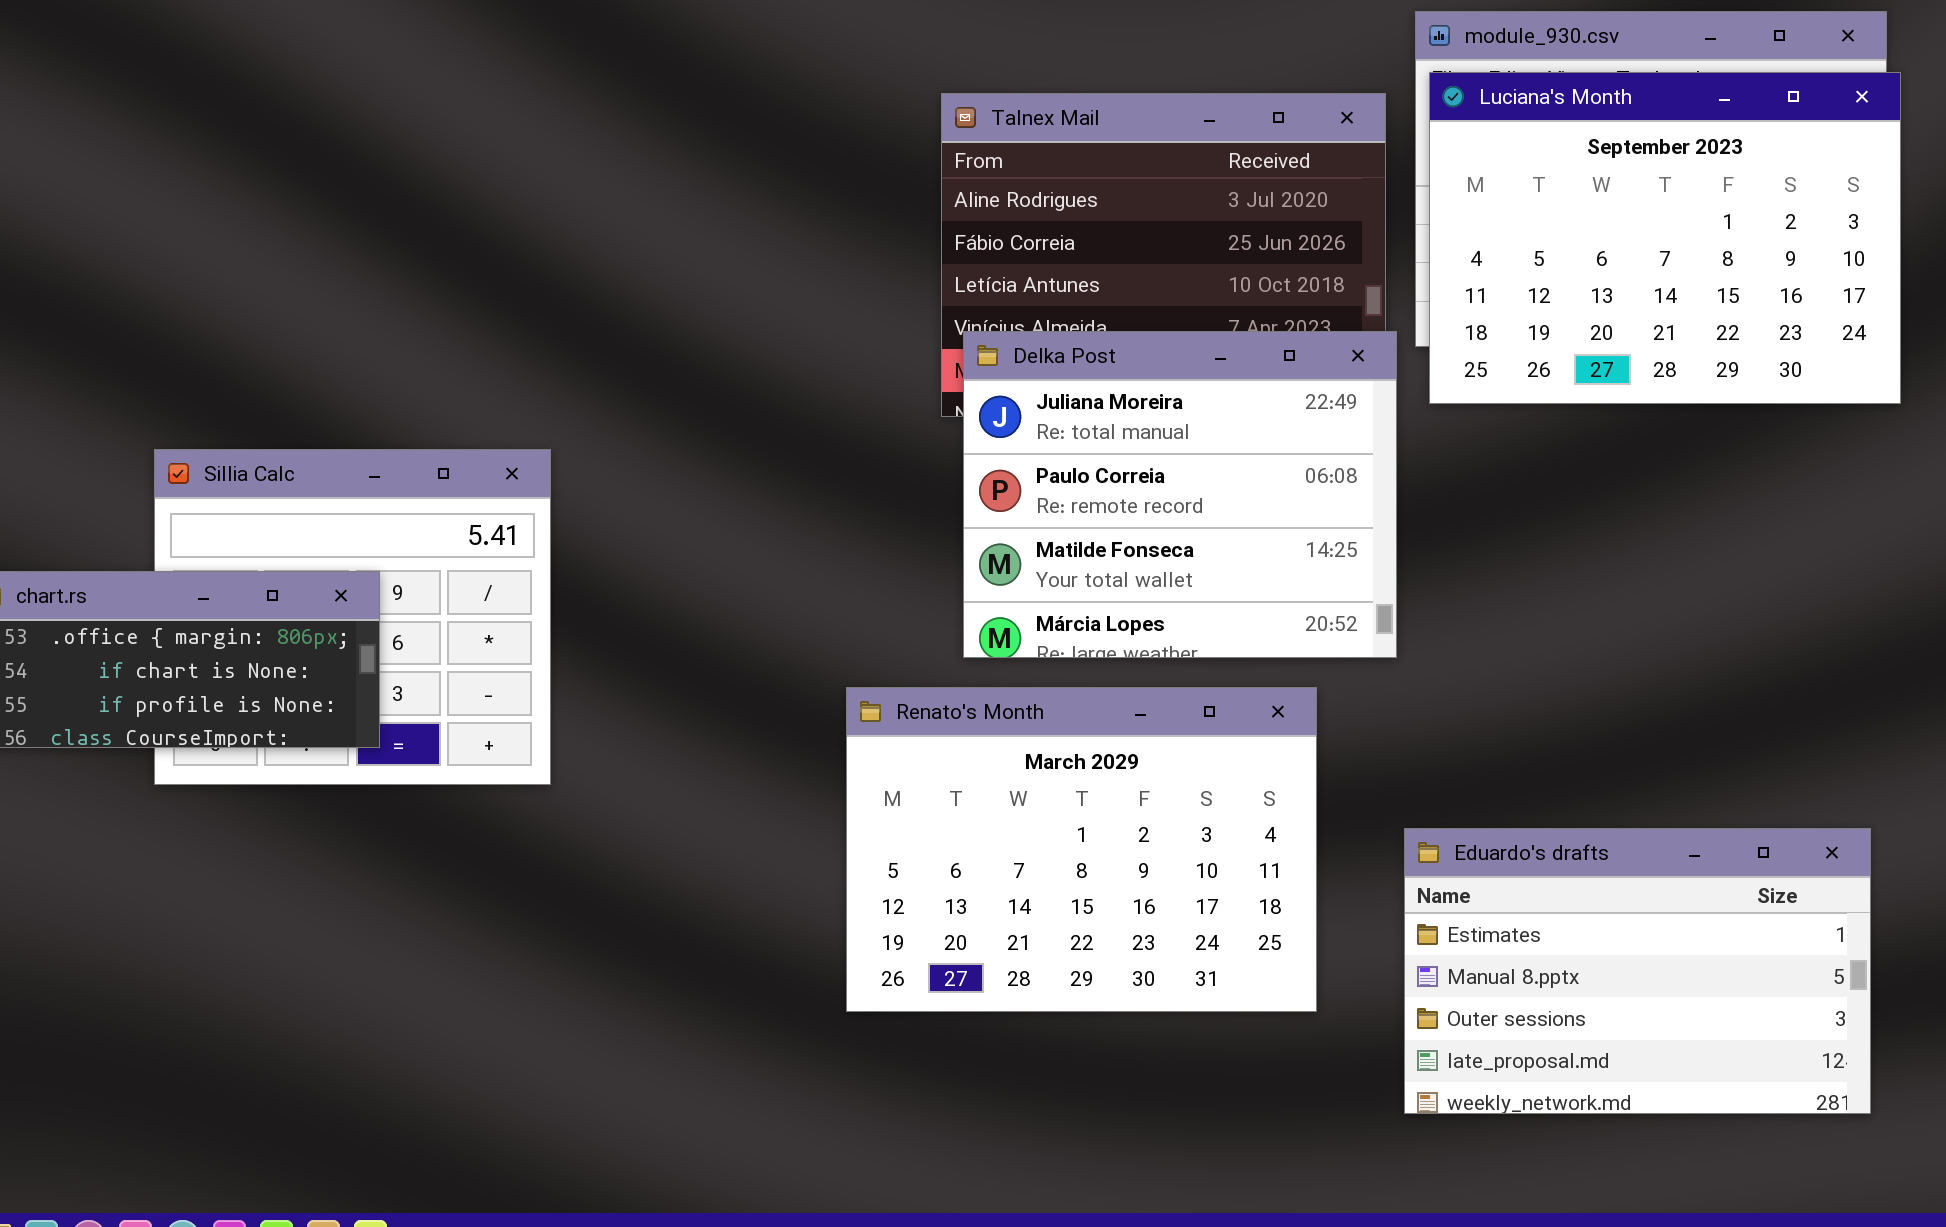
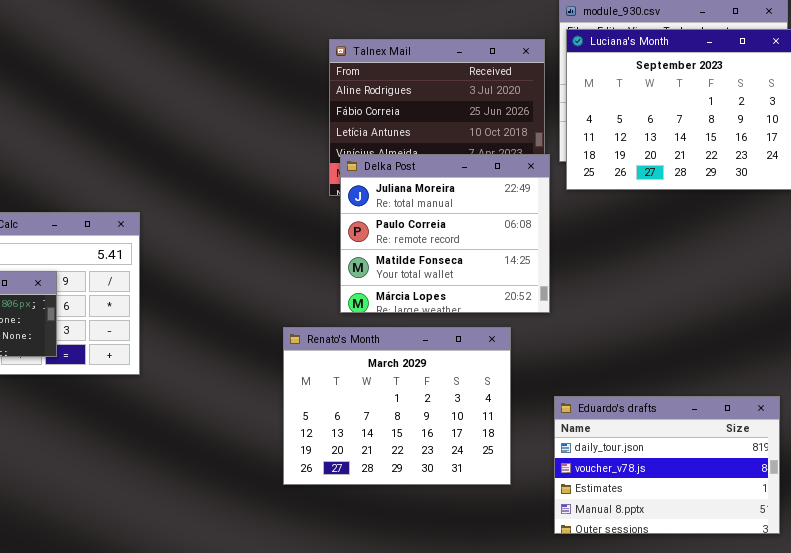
Eduardo's drafts: [1404,828,1871,1114] -> [554,396,780,534], scrolled up 2 rows

